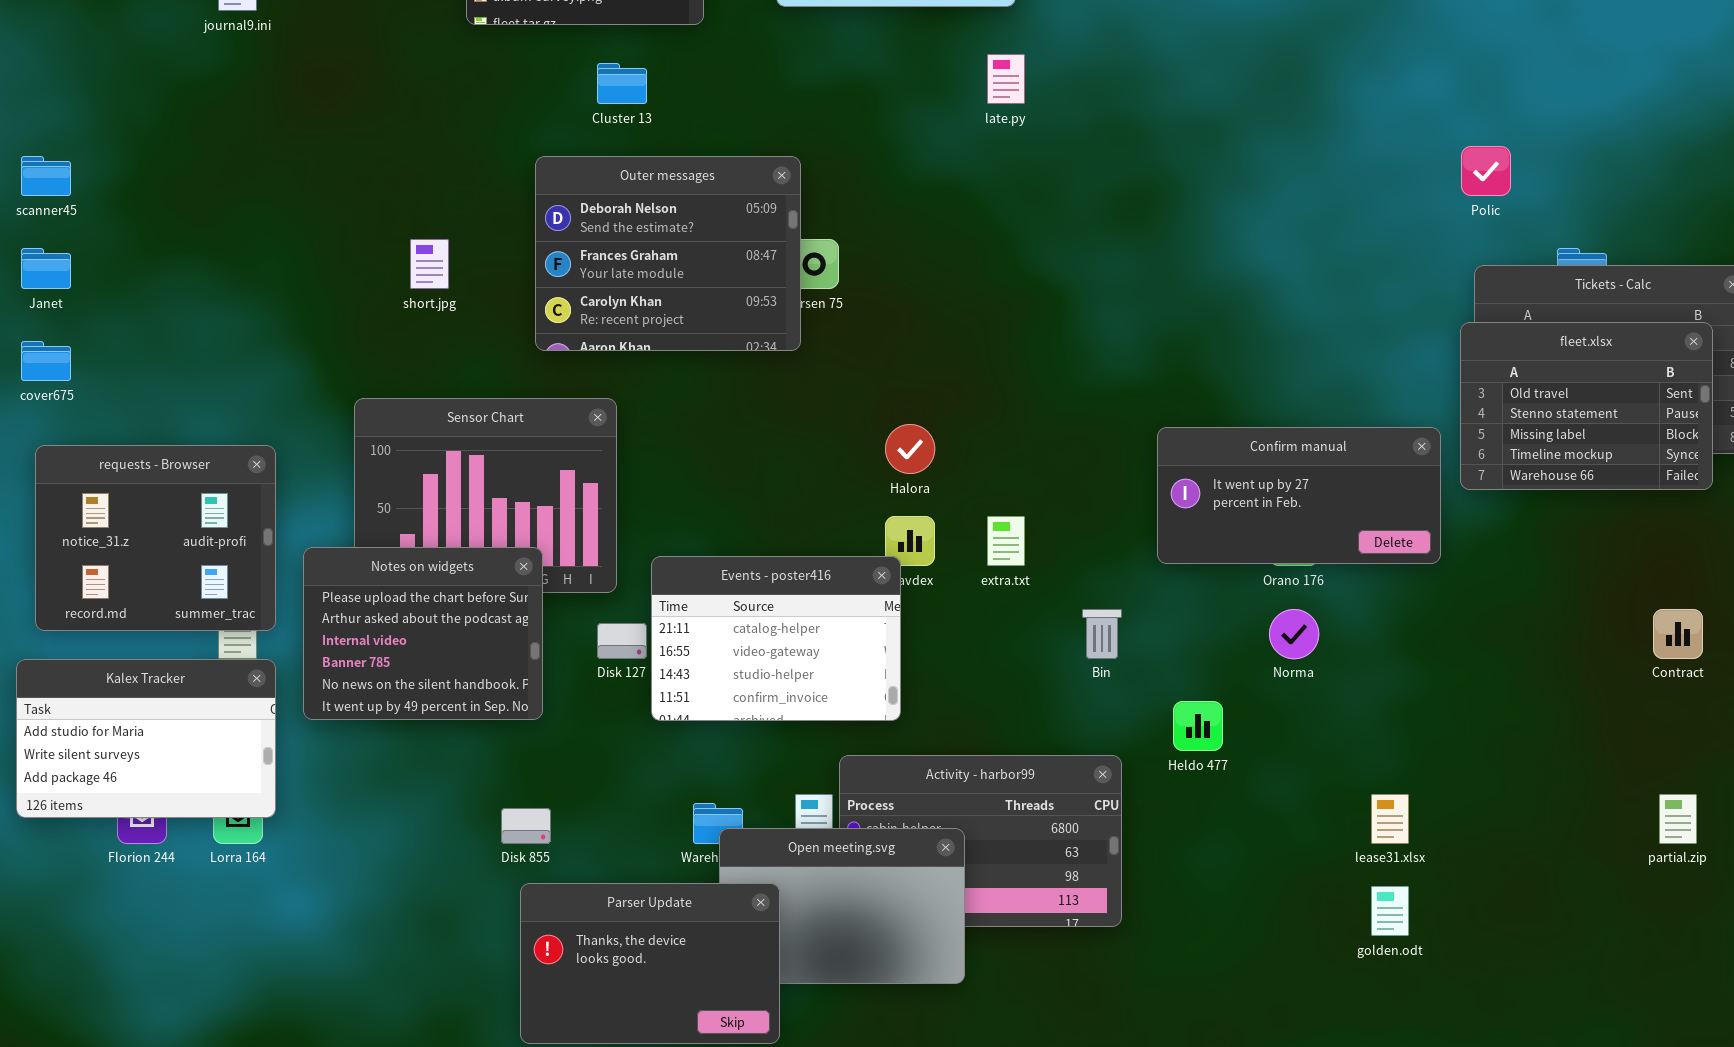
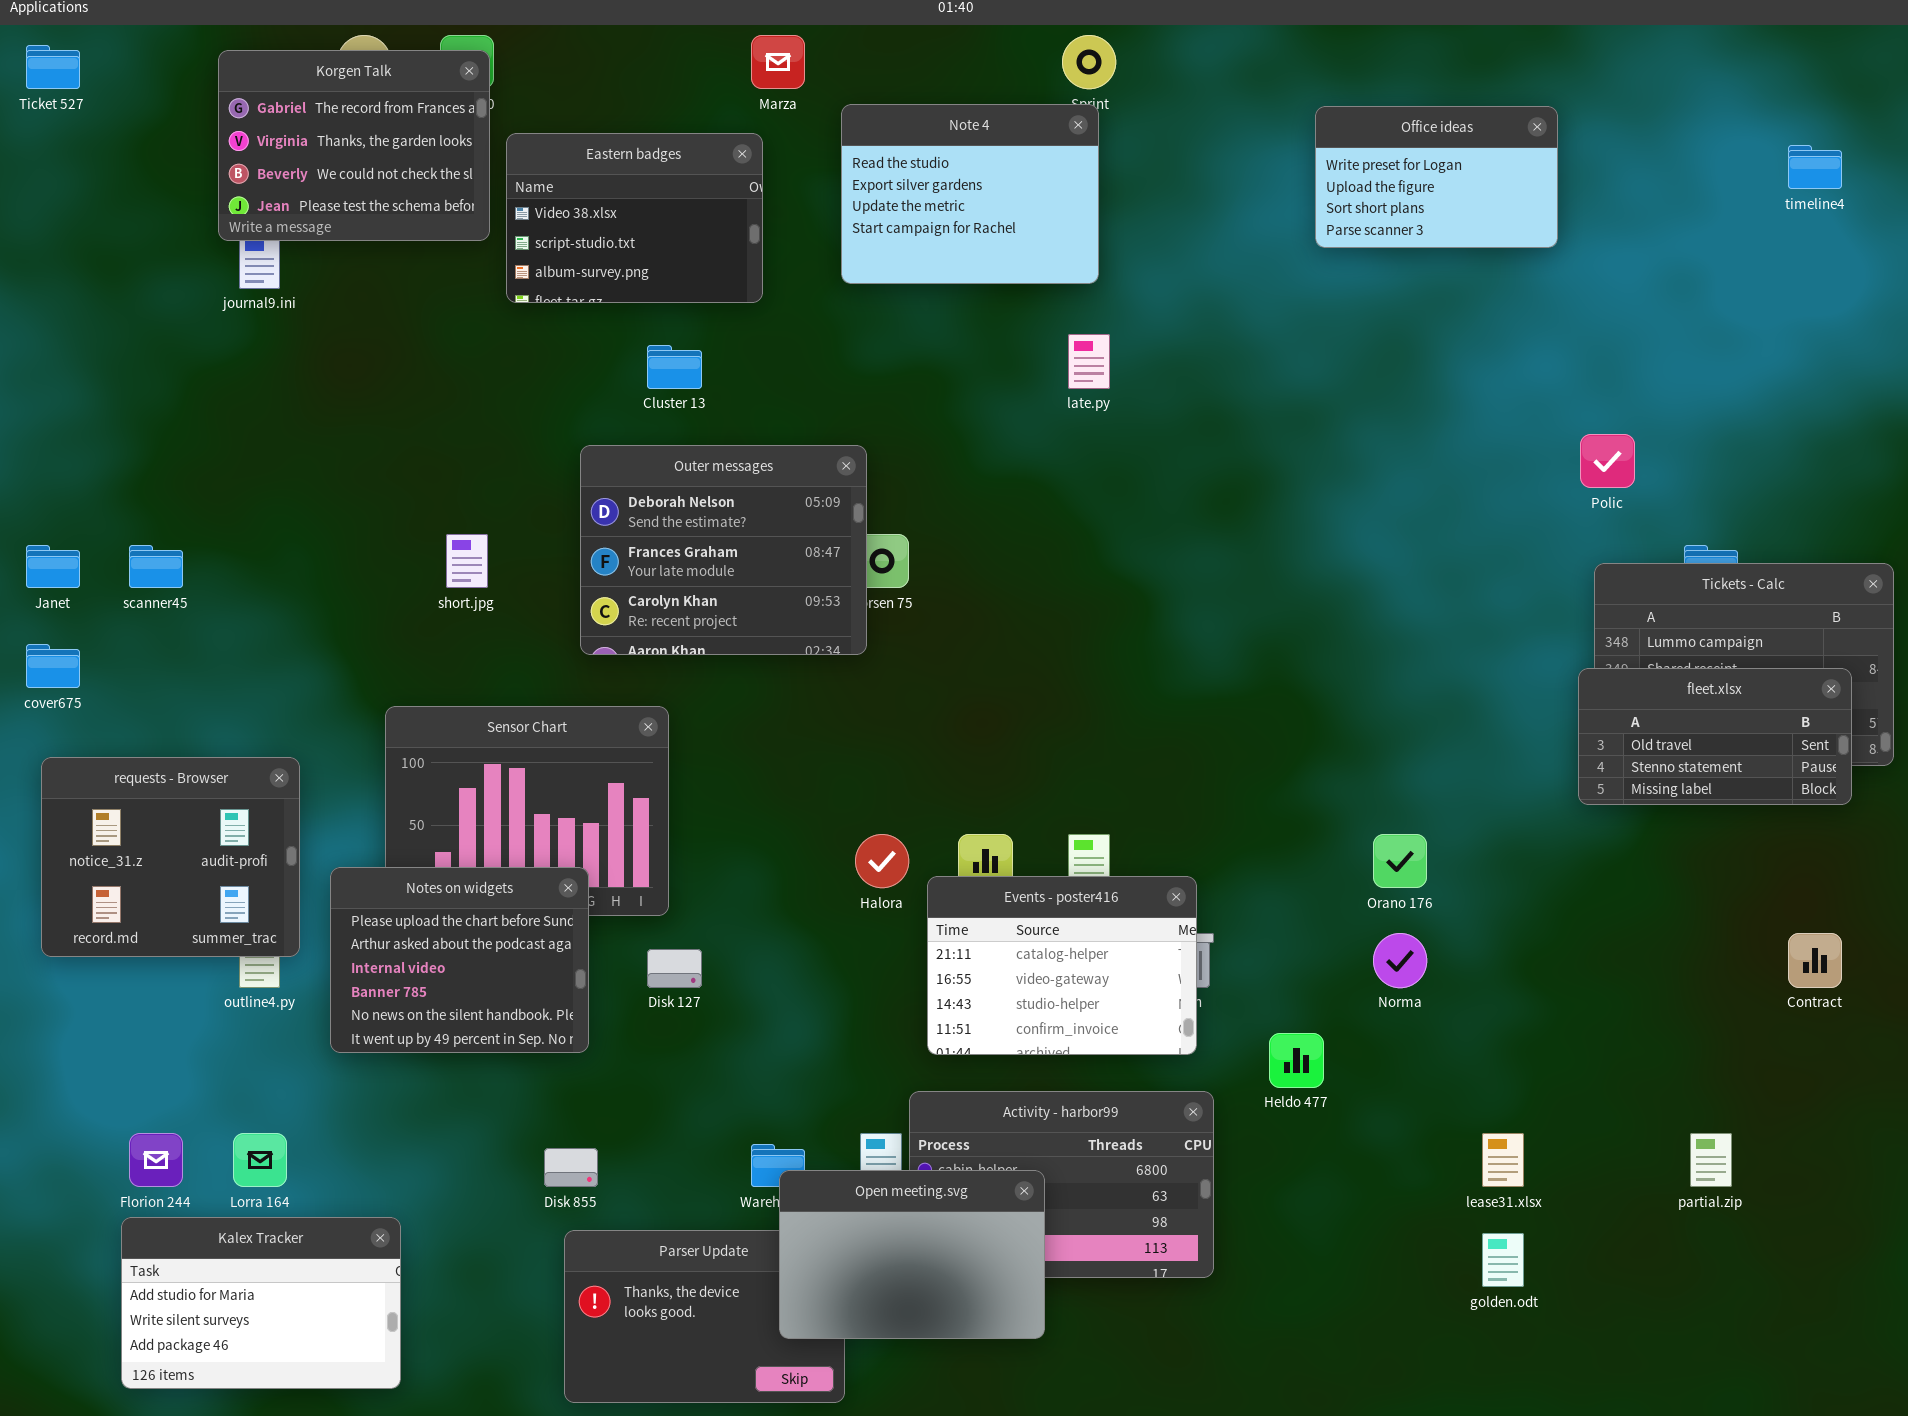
scanner45: [21,156,71,196] -> [129,545,183,588], moved
fleet.xlsx: [1460,322,1713,490] -> [1578,668,1852,805], resized
Halora: [885,424,935,474] -> [855,834,909,888], moved
Confirm manual: [1157,427,1441,564] -> none, closed
Events - poster416: [651,556,901,721] -> [927,876,1197,1055], moved
Kalex Tracker: [16,659,276,818] -> [121,1217,401,1389], moved
partial.zip: [1659,794,1697,844] -> [1690,1133,1732,1187], moved
Open meeting.svg: [719,828,965,984] -> [779,1170,1045,1339], raised

